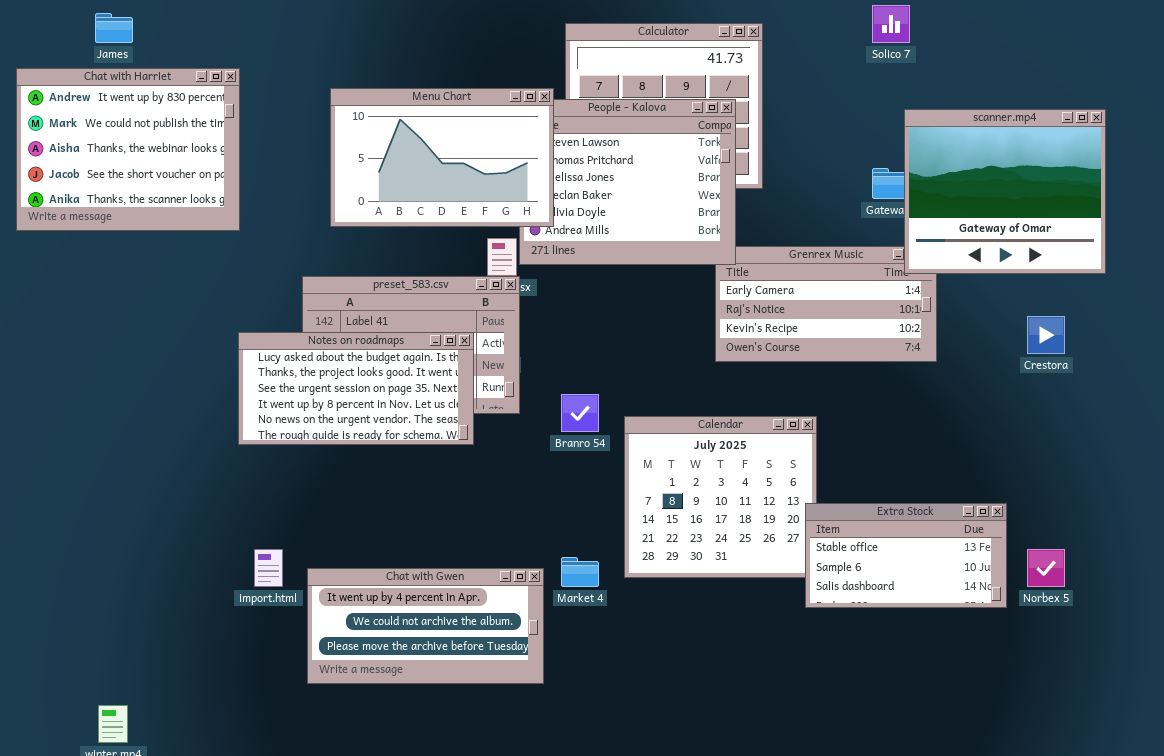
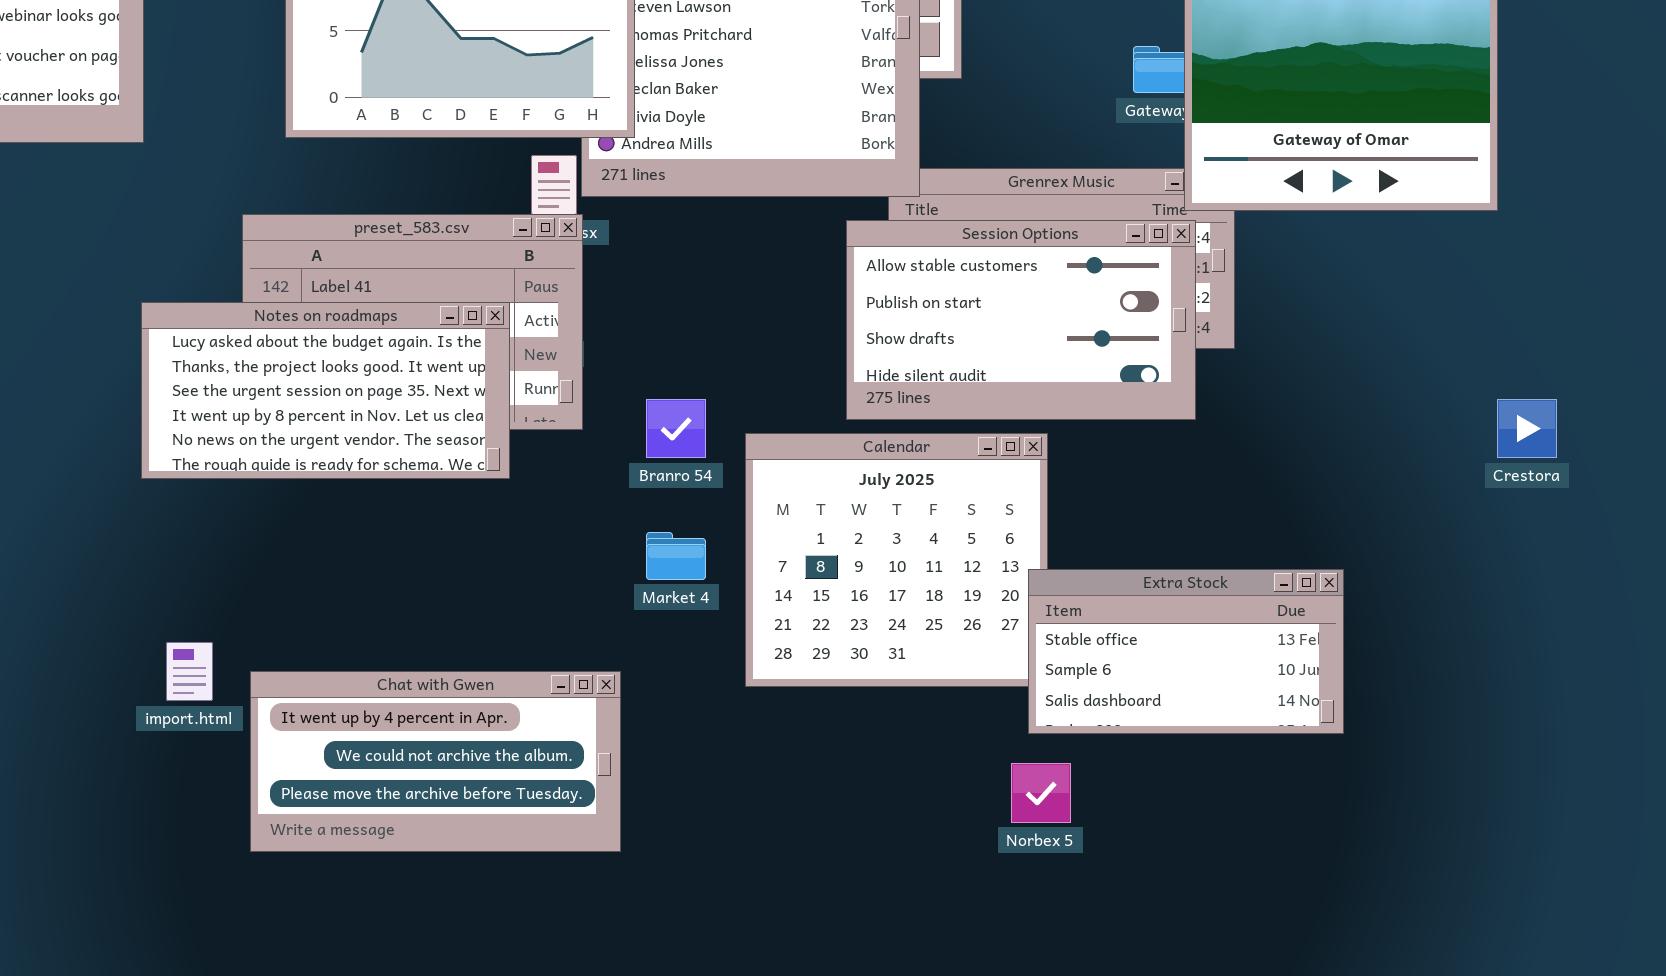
Session Options: none -> [846,220,1196,420], opened
Crestora: [1027,316,1065,354] -> [1497,399,1557,458], moved
Norbex 5: [1027,549,1065,587] -> [1011,763,1071,823], moved
Market 4: [561,557,599,587] -> [646,532,706,580], moved

